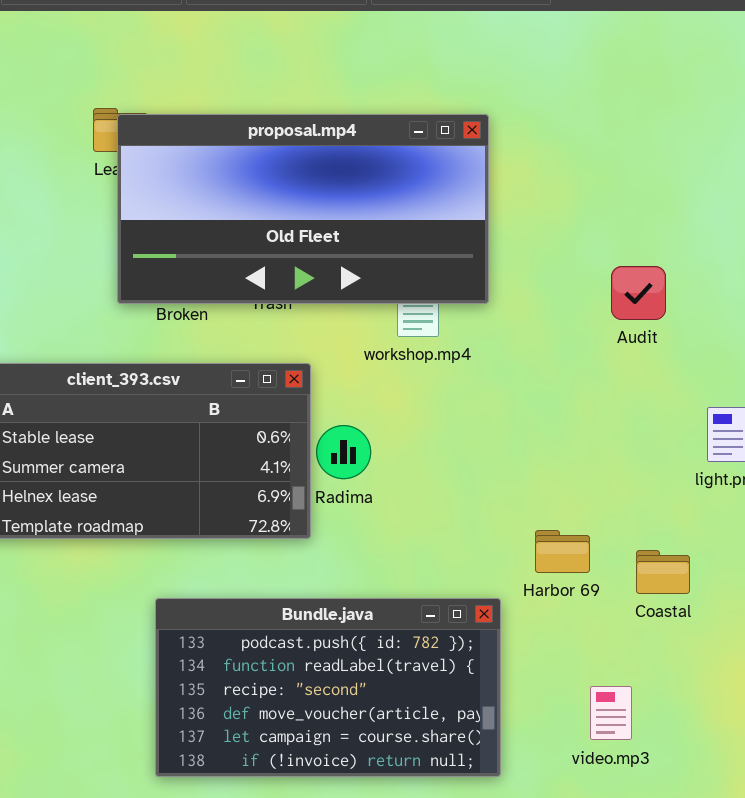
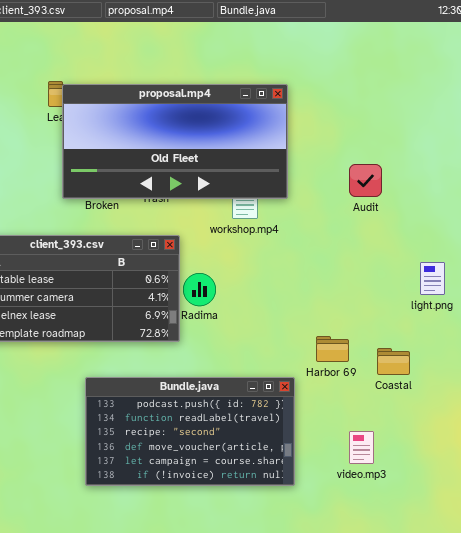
Audit: [611,266,666,320] -> [349,164,382,197], moved

